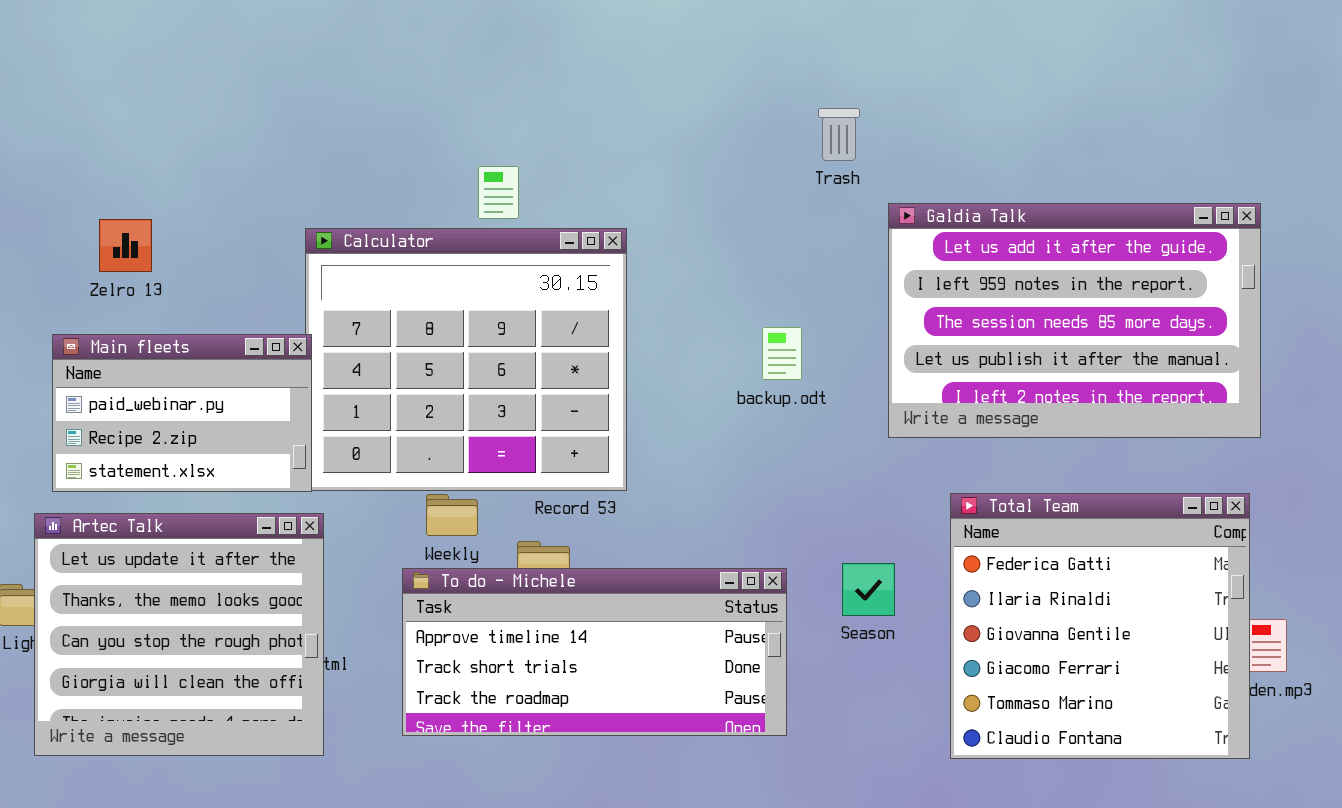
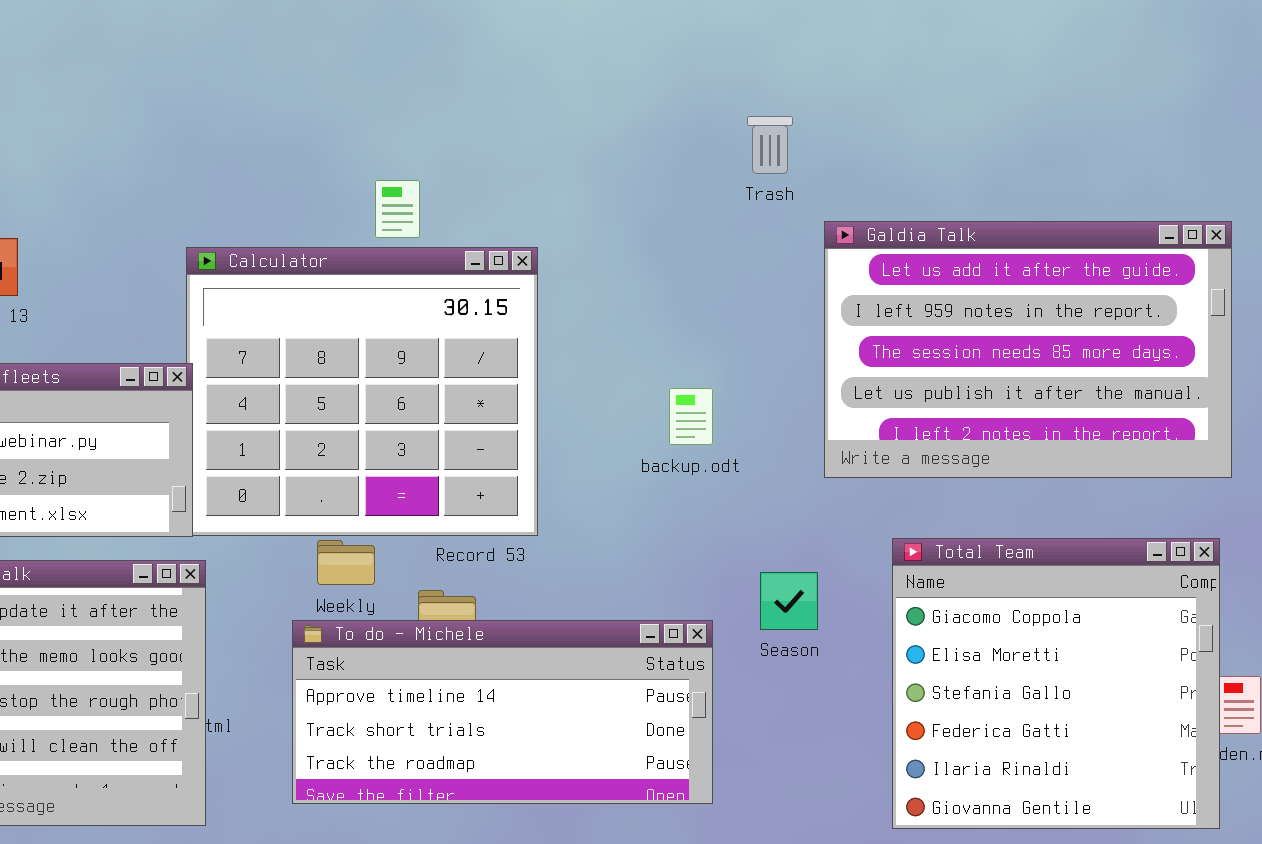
backup.odt: [762,327,802,380] -> [669,388,713,445], moved
Total Team: [950,493,1250,759] -> [892,538,1220,829], scrolled up 3 rows
Season: [842,563,895,616] -> [760,572,818,630], moved

